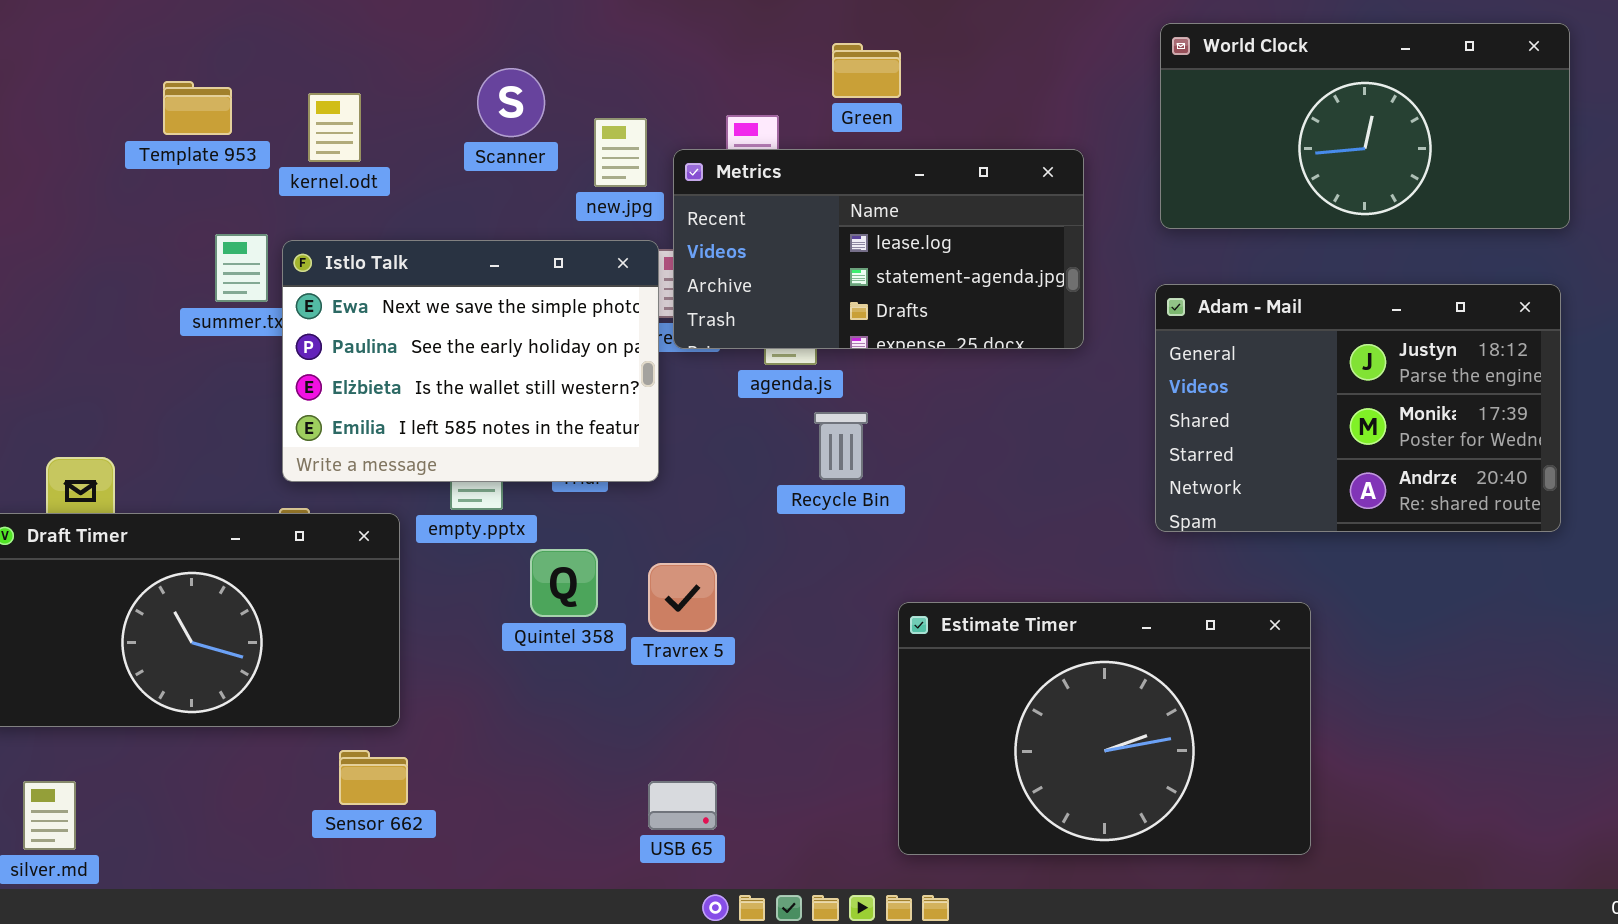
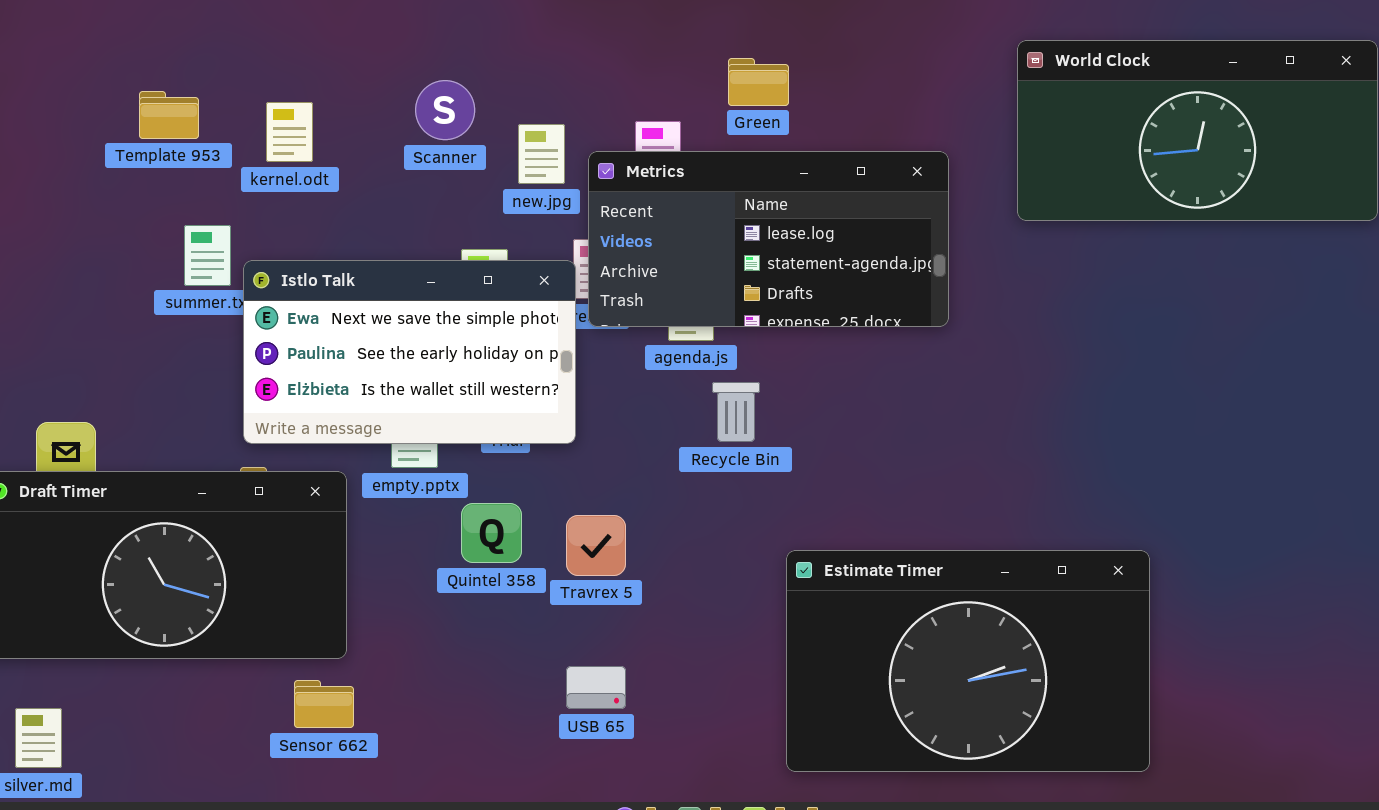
Istlo Talk: [282,240,659,482] -> [243,260,576,444], resized
Adam - Mail: [1155,284,1561,532] -> none, closed
USB 65: [648,781,717,830] -> [566,666,626,709], moved

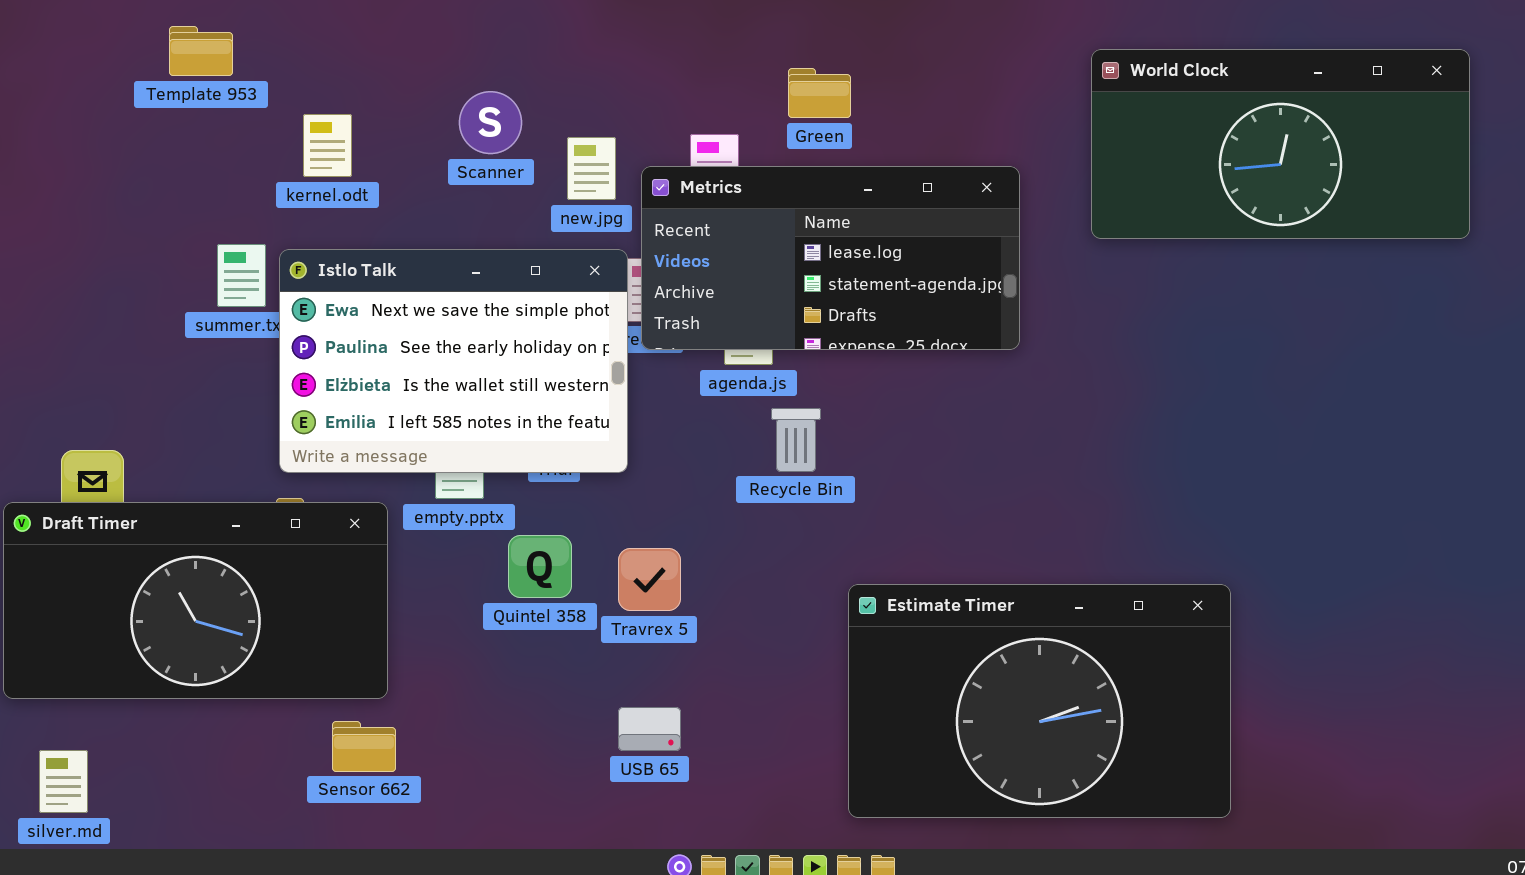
Template 953: [139,91,199,139] -> [169,26,233,76], moved
Istlo Talk: [243,260,576,444] -> [279,249,628,473], resized

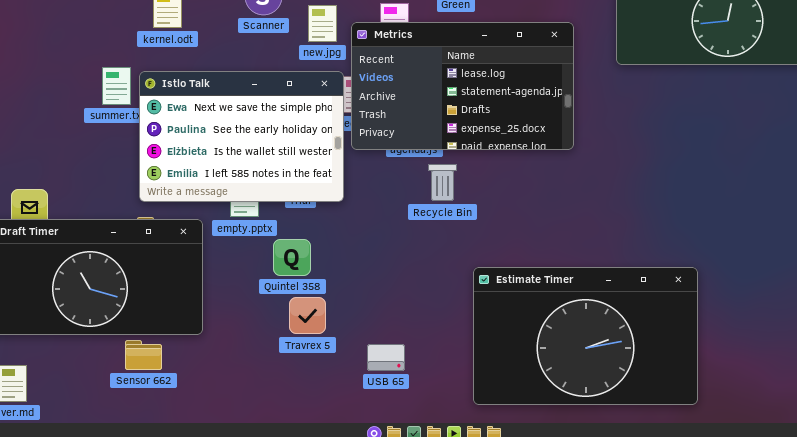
Metrics: [641,166,1020,350] -> [351,22,574,150], resized
Travrex 5: [618,548,681,611] -> [289,297,326,334], moved
USB 65: [618,707,681,751] -> [367,344,405,371], moved
Sensor 662: [332,721,396,772] -> [125,340,162,370], moved

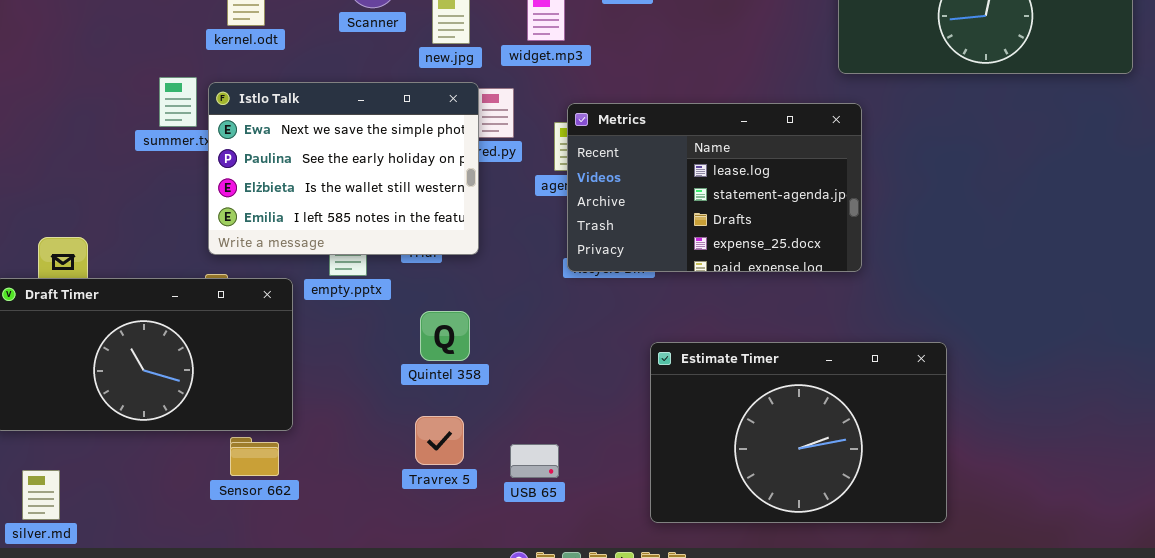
Metrics: [351,22,574,150] -> [567,103,862,272], moved
Quintel 358: [273,239,311,276] -> [420,311,470,361], moved
Travrex 5: [289,297,326,334] -> [415,416,464,465], moved
Sensor 662: [125,340,162,370] -> [230,437,279,476], moved

